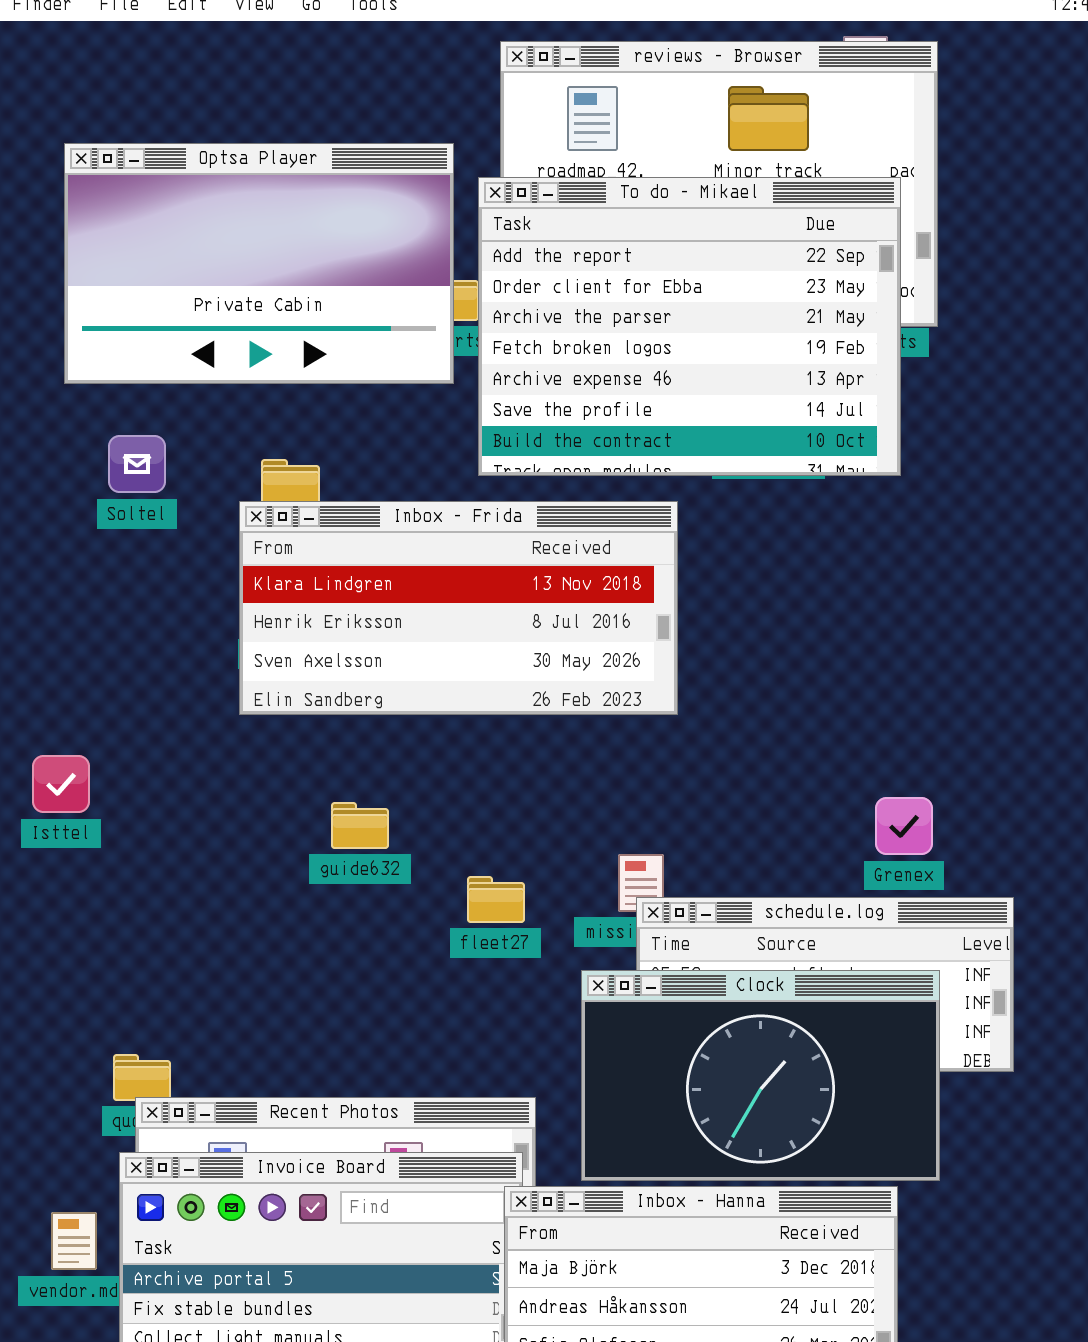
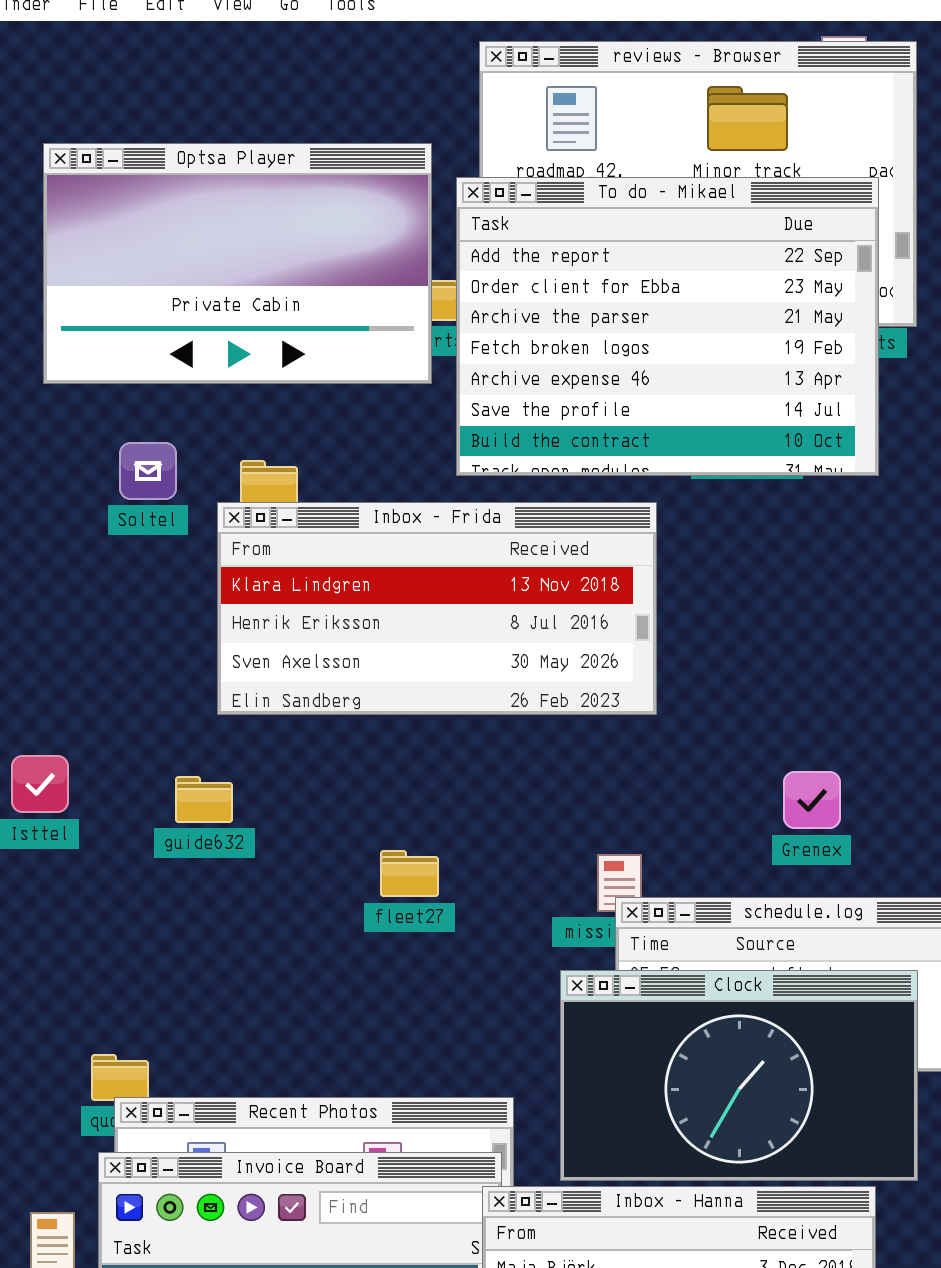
Soltel: [108,435,166,493] -> [119,442,177,500], moved
Grenex: [875,797,933,855] -> [783,771,841,829], moved
guide632: [331,802,389,849] -> [175,776,233,823], moved
fleet27: [467,876,525,923] -> [380,850,439,897], moved

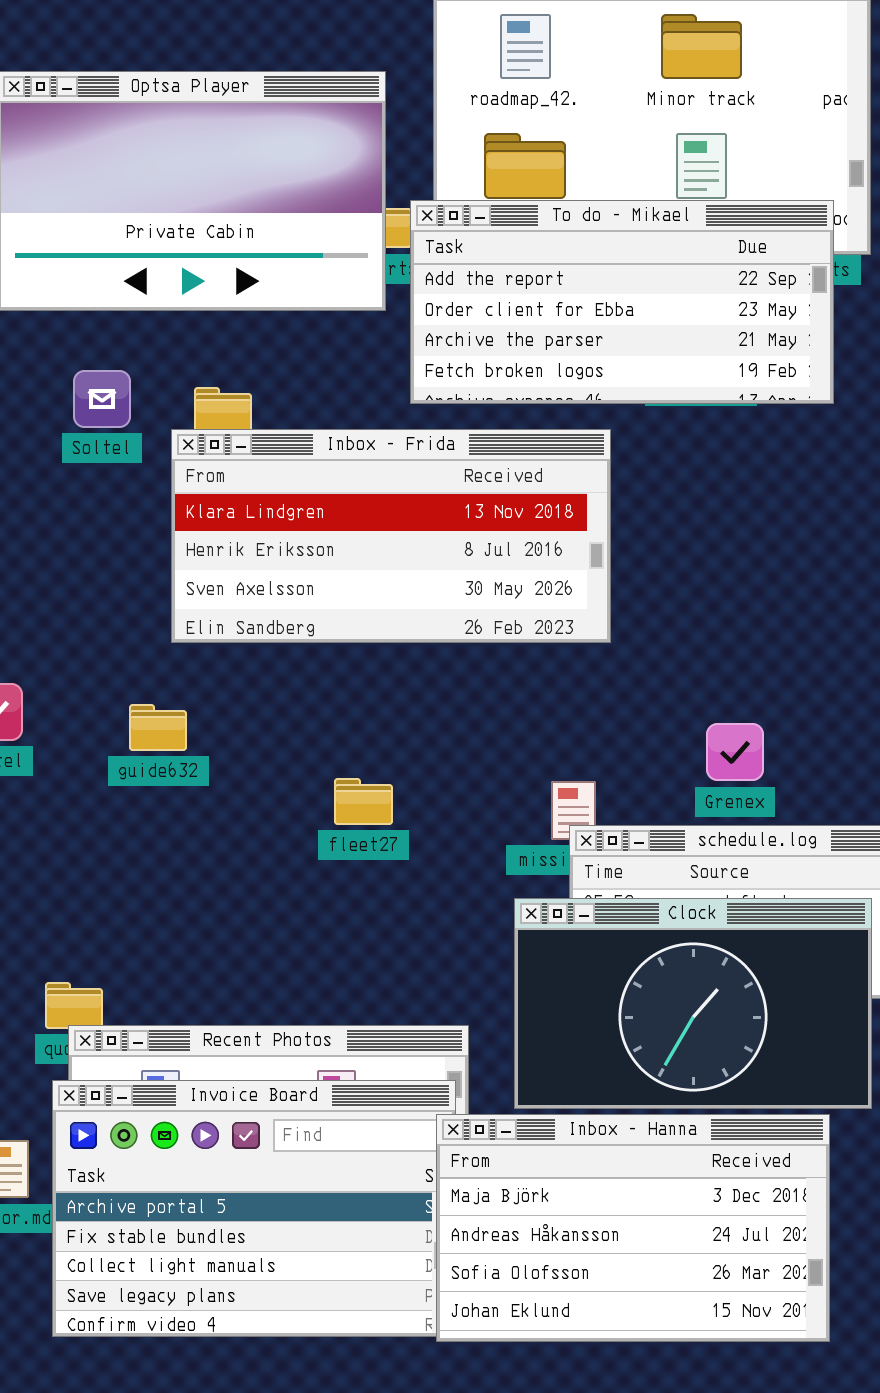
To do - Mikael: [456,177,879,476] -> [410,200,834,404], resized
Grenex: [783,771,841,829] -> [706,723,764,781], moved

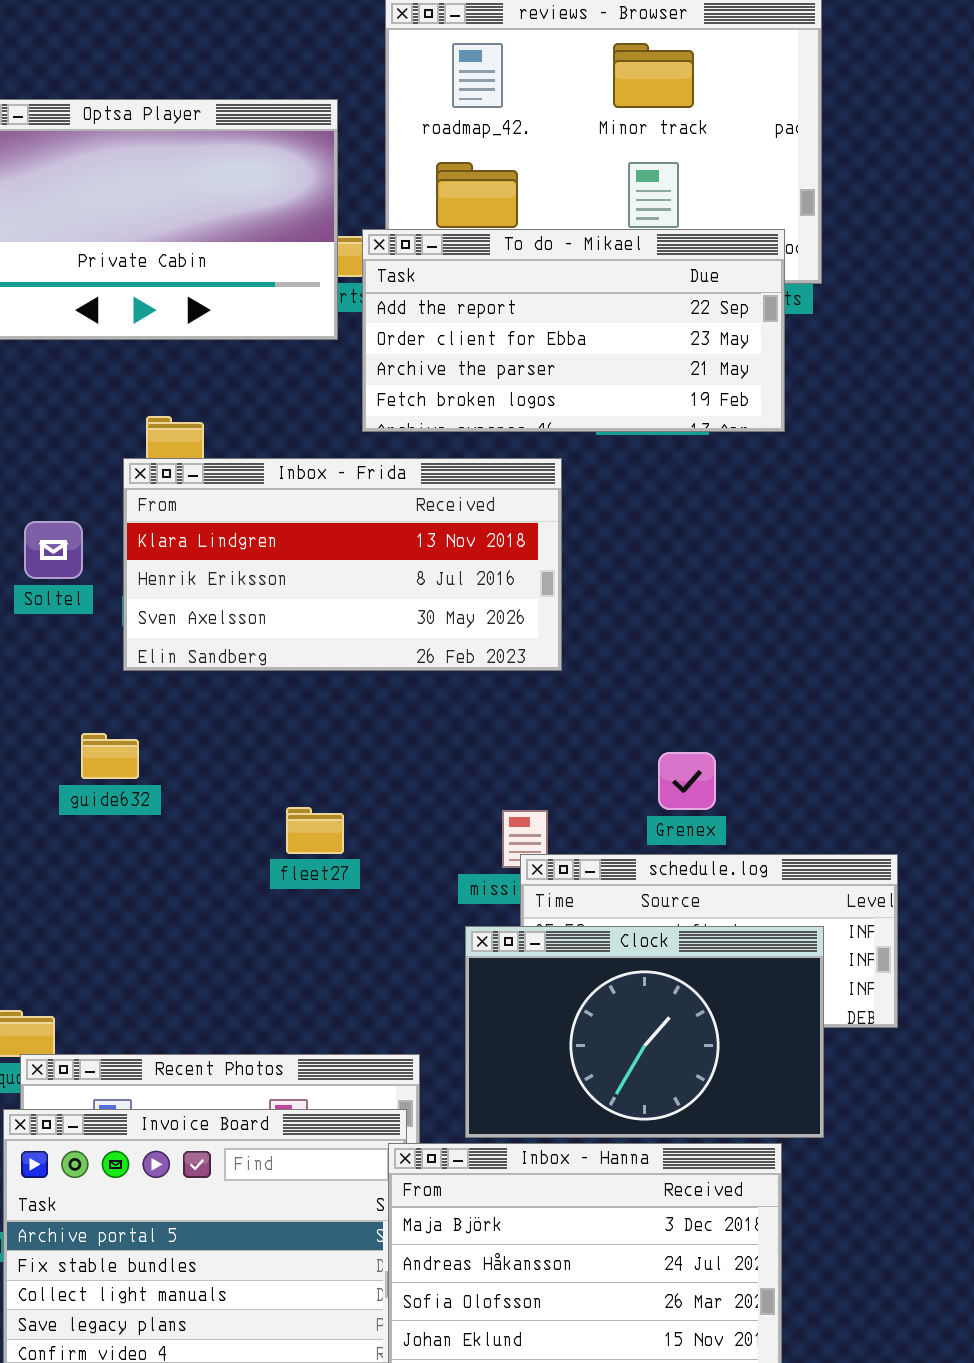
Soltel: [73,370,131,428] -> [24,521,83,579], moved

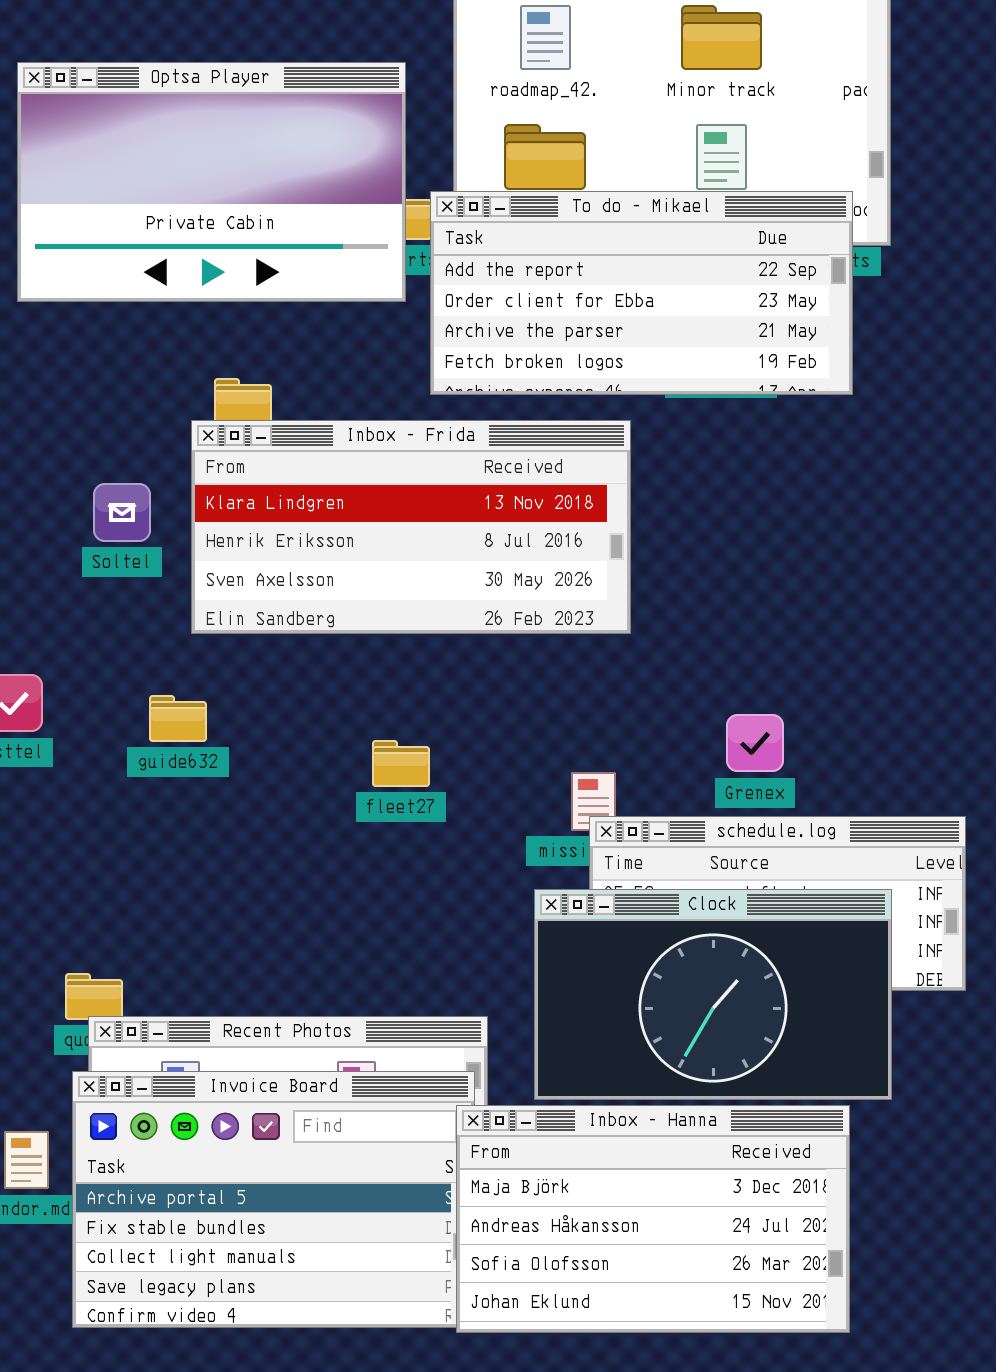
fleet27: [286,807,344,854] -> [372,740,430,787], moved

